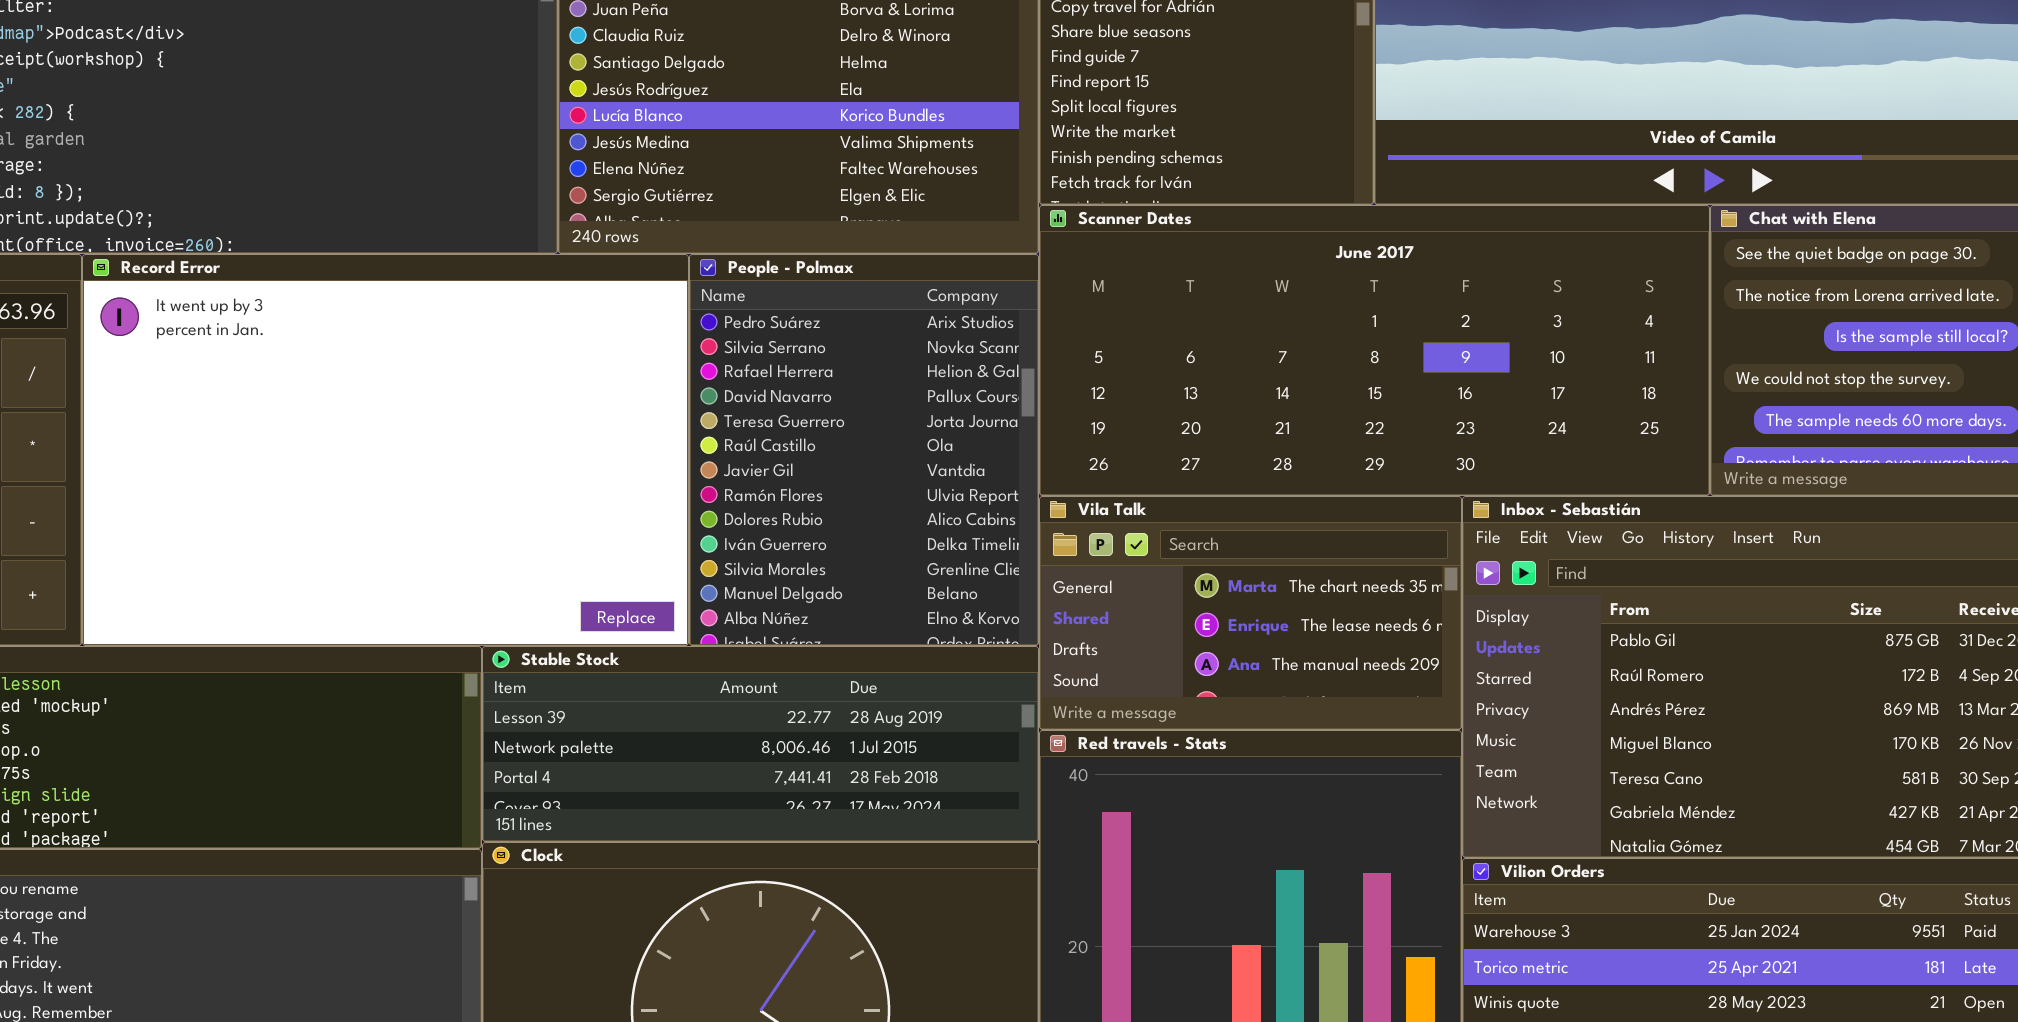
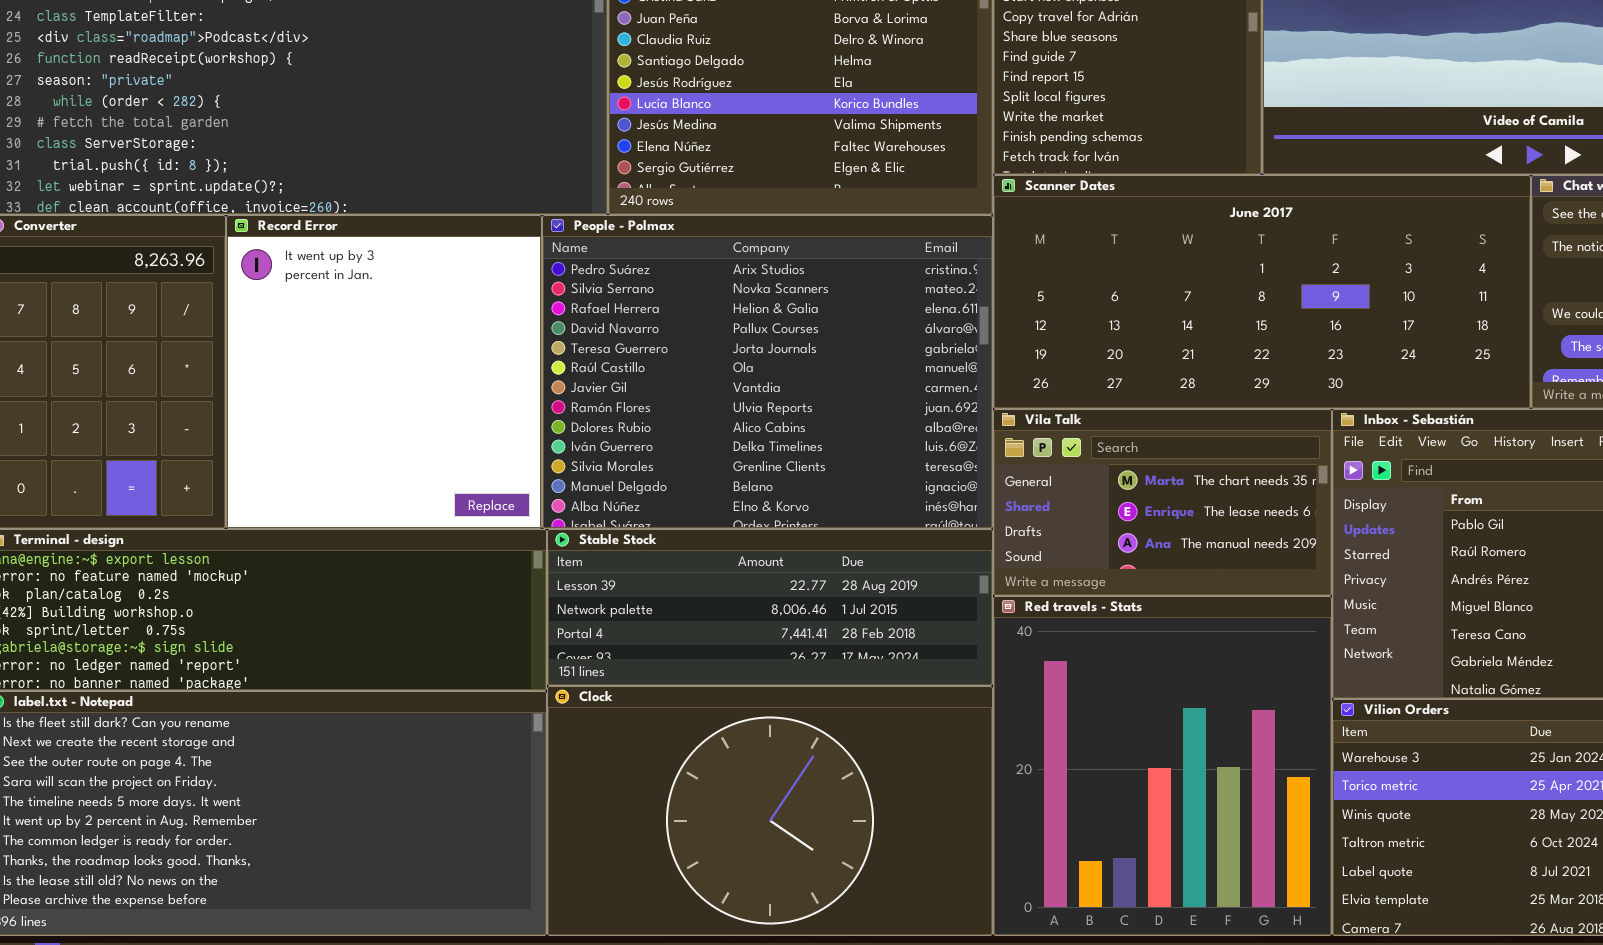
Record Error: [82,254,689,646] -> [226,215,542,529], resized
People - Polmax: [689,254,1039,646] -> [542,215,993,529], resized

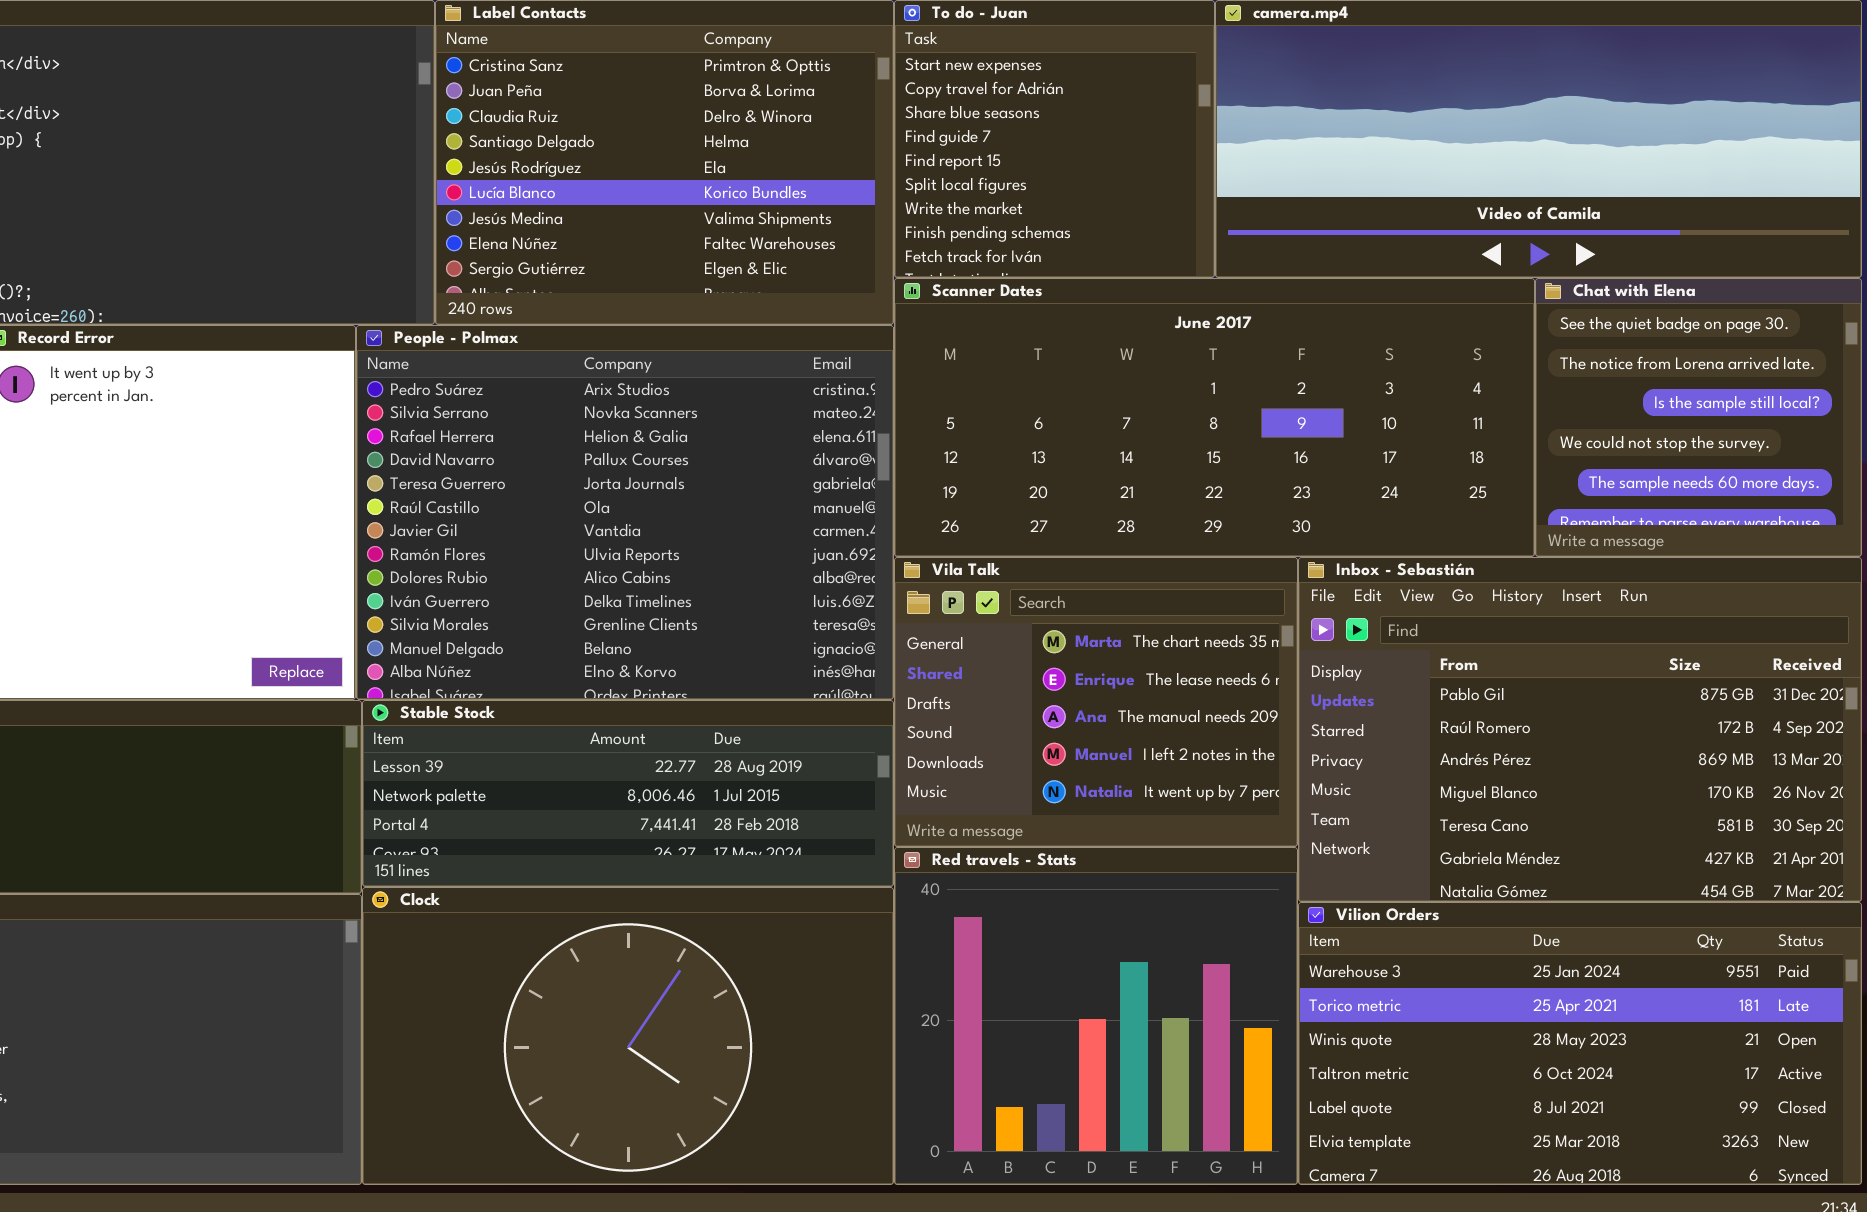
Vila Talk: [993,409,1332,596] -> [894,557,1298,847], resized
Red travels - Stats: [993,596,1332,936] -> [894,847,1298,1185], resized

